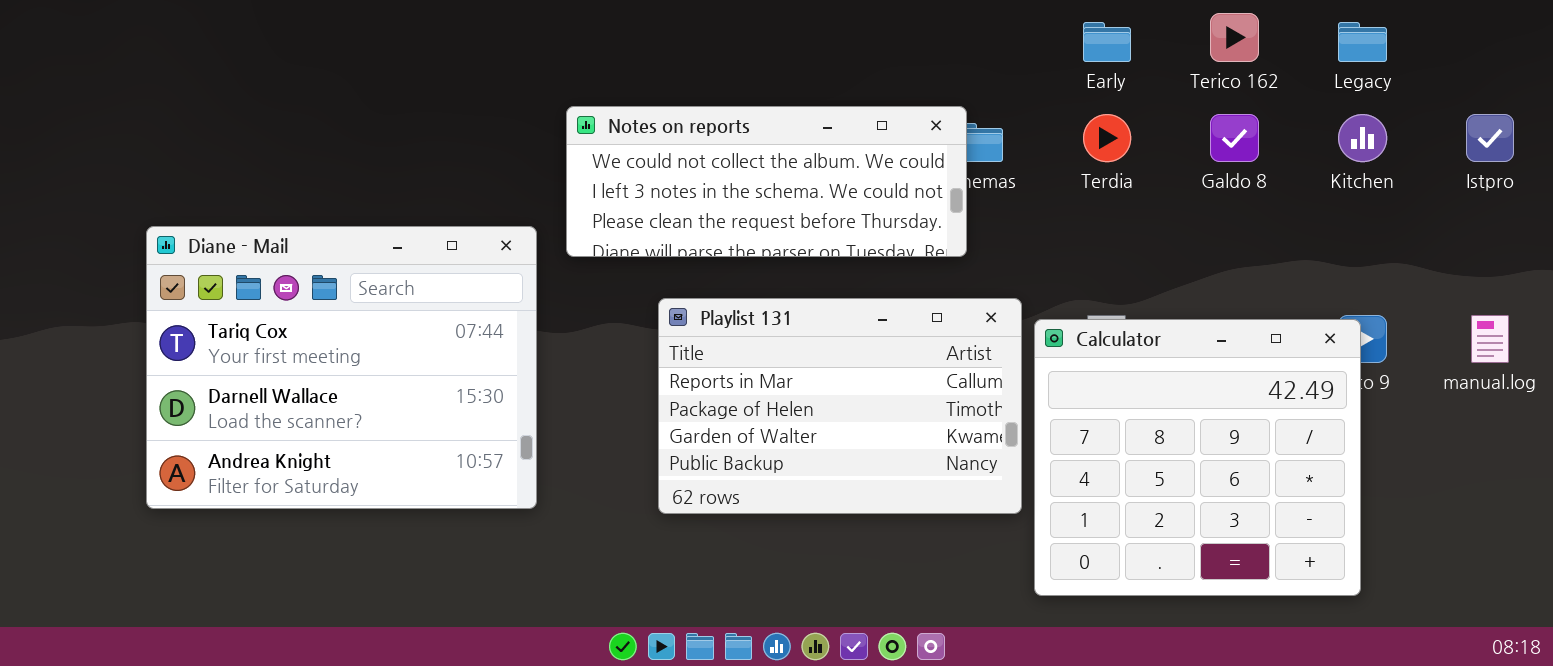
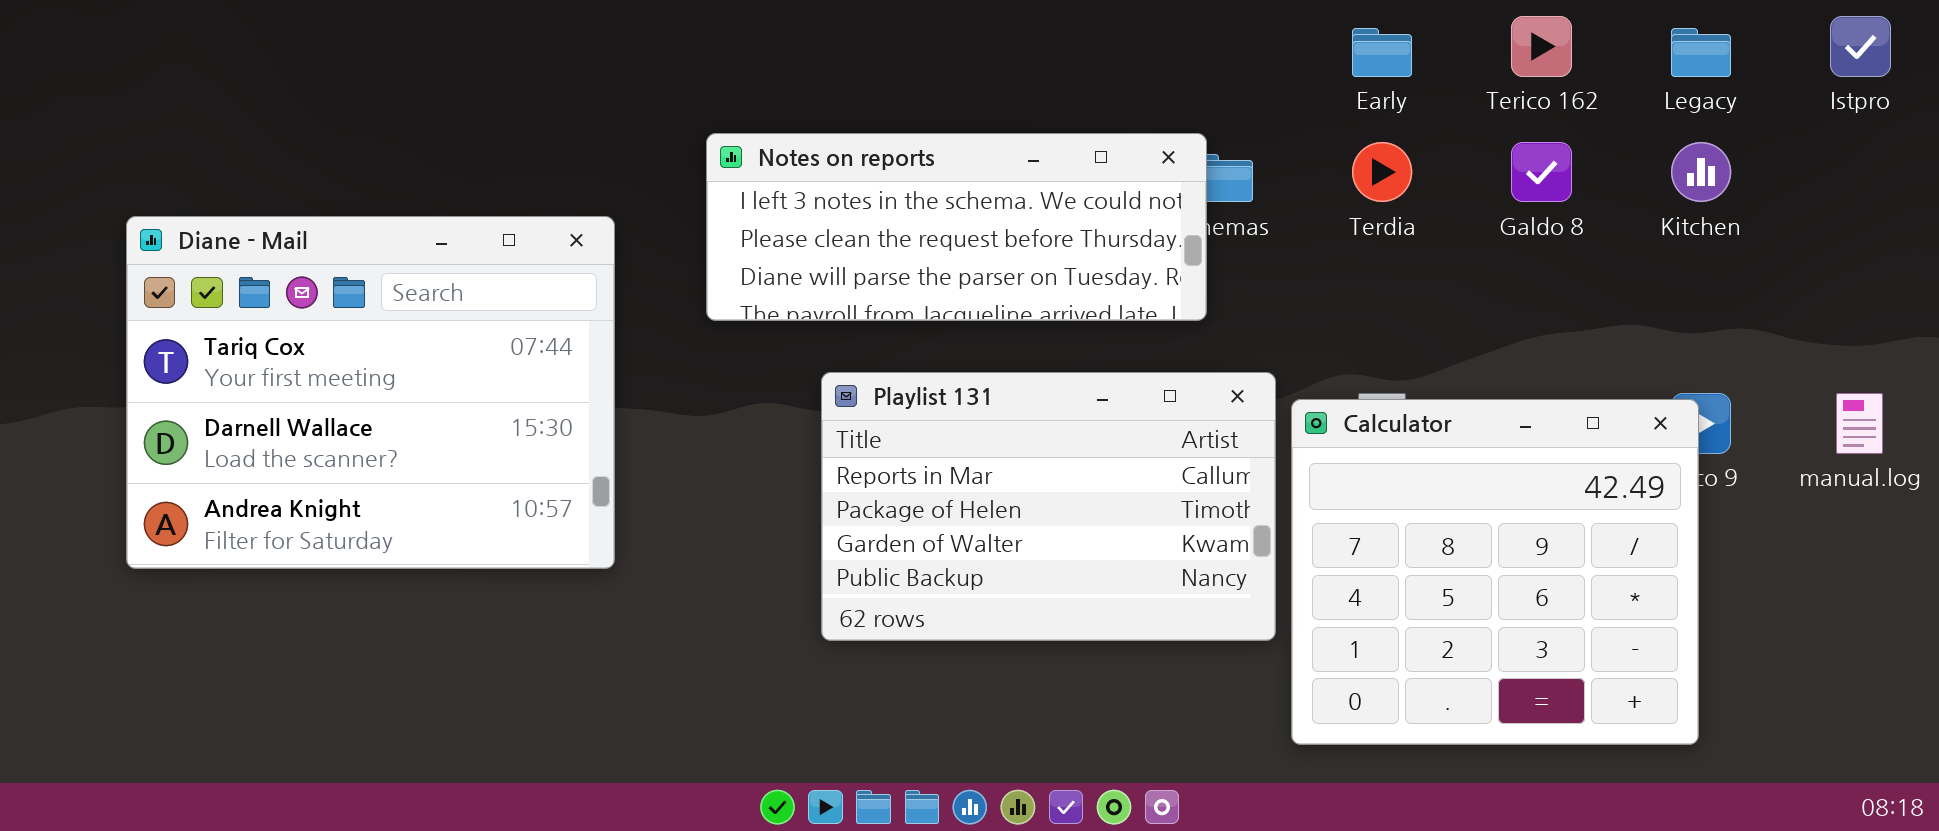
Notes on reports: [566,106,967,257] -> [706,133,1207,321], scrolled down 1 row
Istpro: [1466,114,1514,162] -> [1830,16,1891,77], moved
Diane - Mail: [146,226,537,509] -> [126,216,615,569], moved

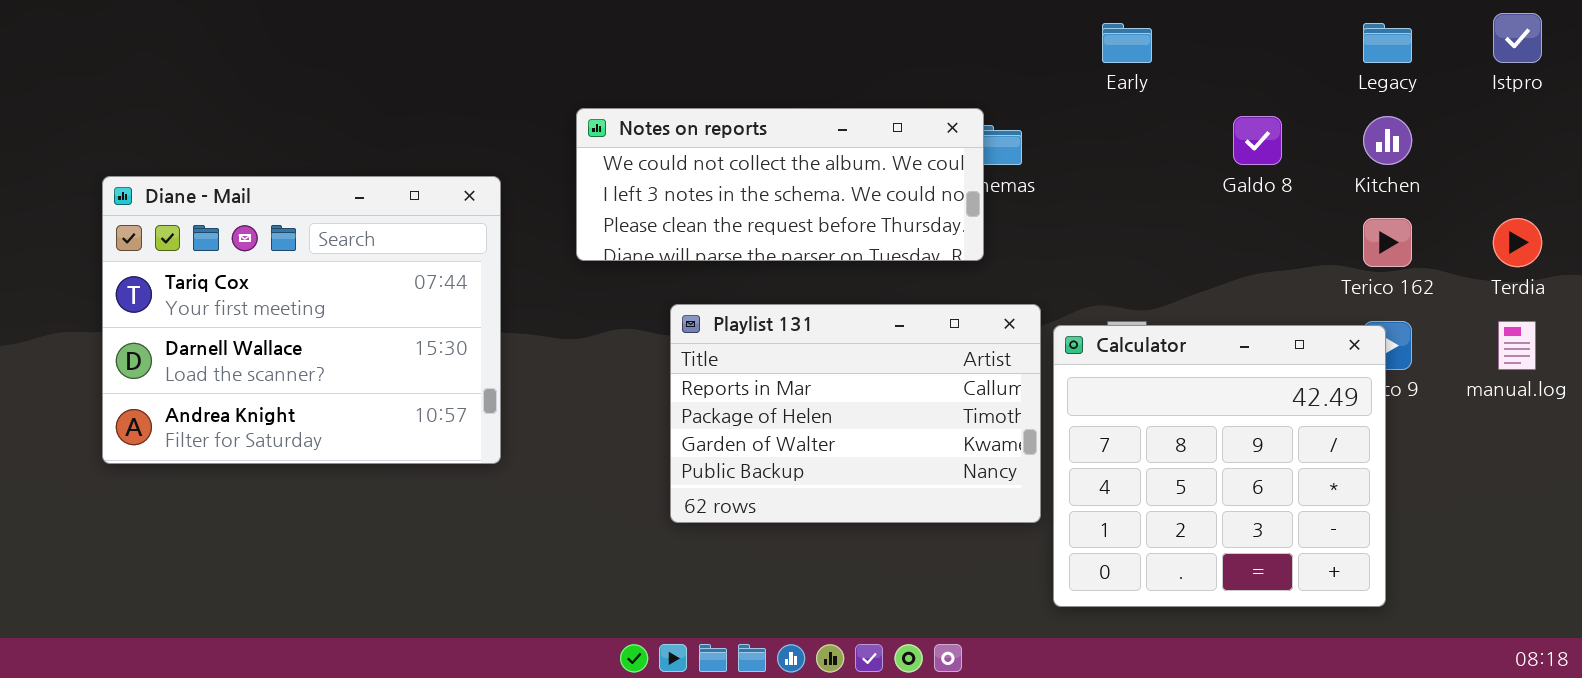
Terico 162: [1511,16,1572,77] -> [1363,218,1412,267], moved
Notes on reports: [706,133,1207,321] -> [576,108,984,261], scrolled up 1 row
Terdia: [1352,142,1412,202] -> [1493,218,1542,267], moved

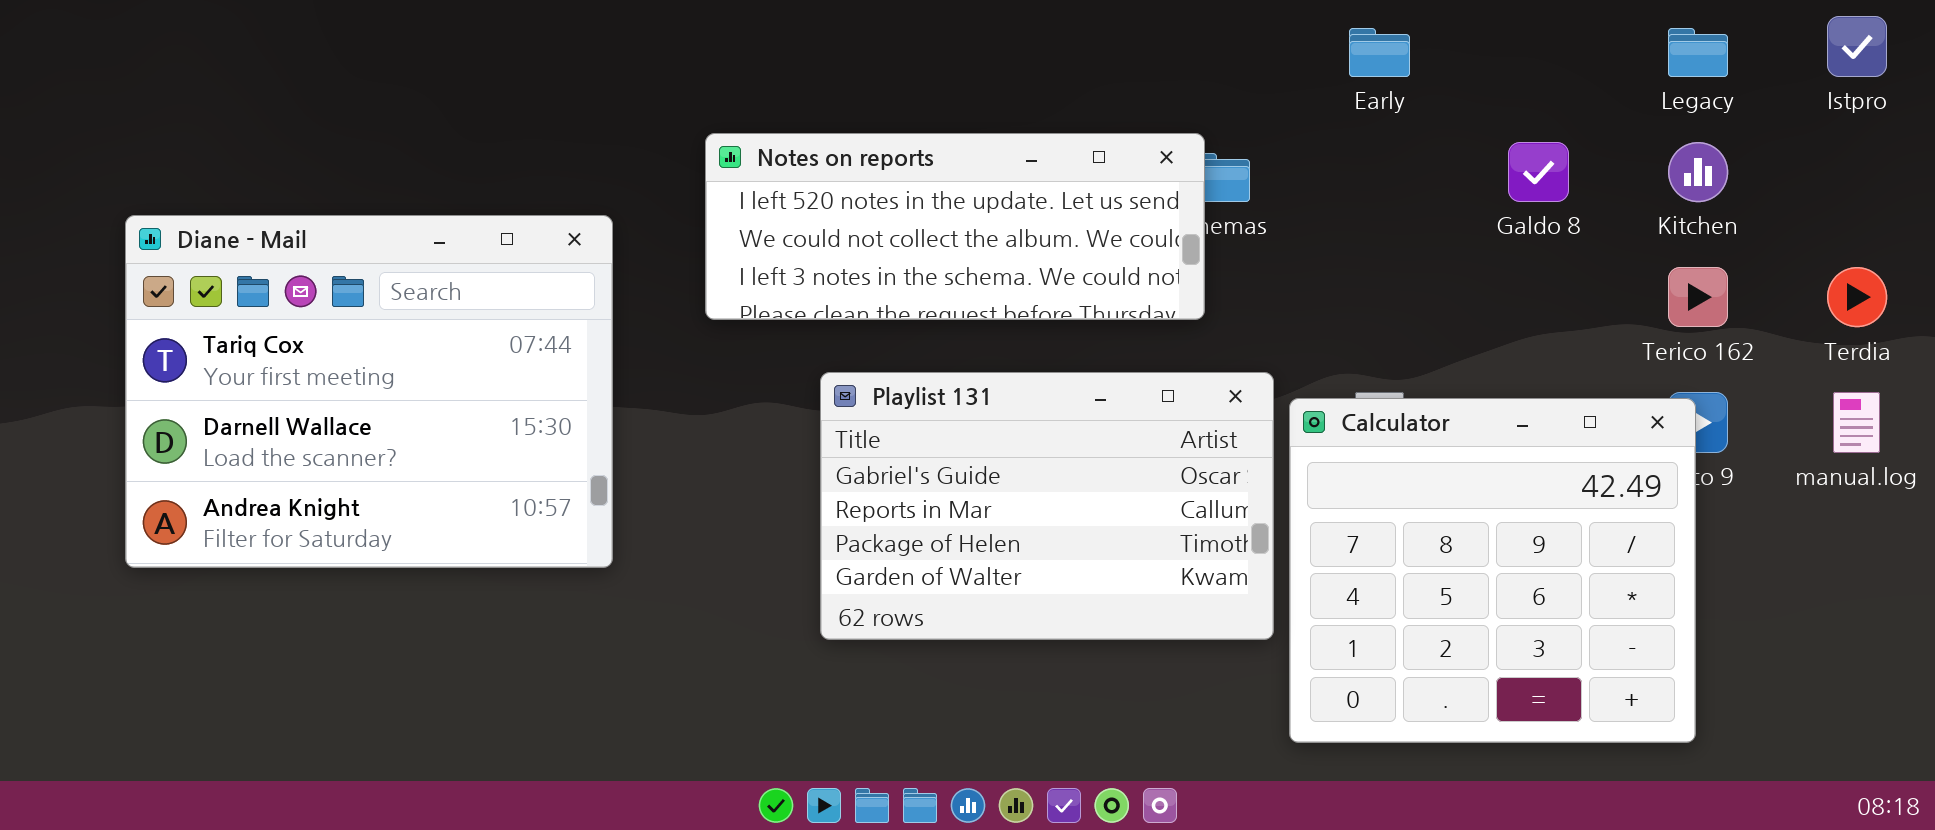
Notes on reports: [576,108,984,261] -> [705,133,1205,320], scrolled up 1 row
Playlist 131: [670,304,1041,523] -> [820,372,1274,640], scrolled up 1 row

